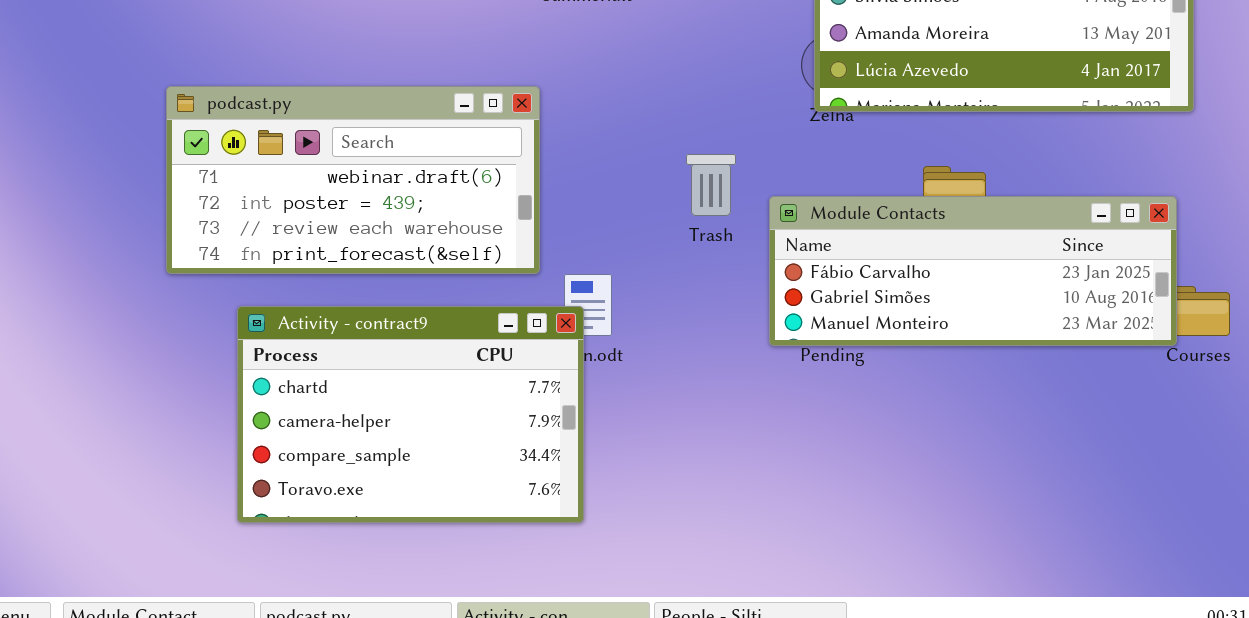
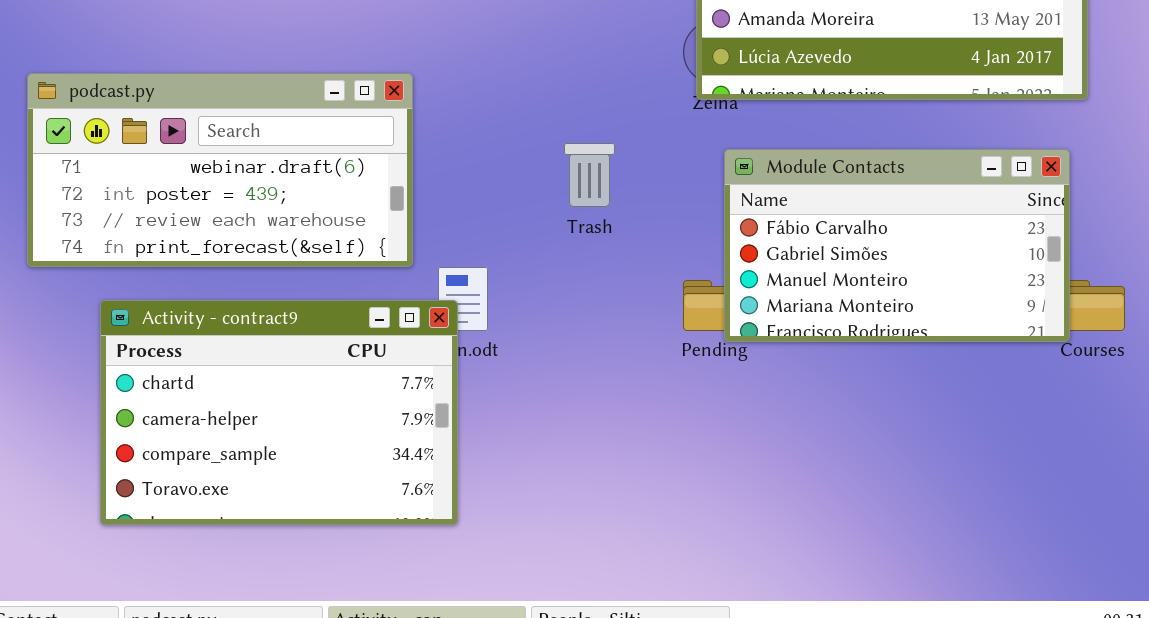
Module Contacts: [769,196,1177,346] -> [724,149,1070,342], resized

